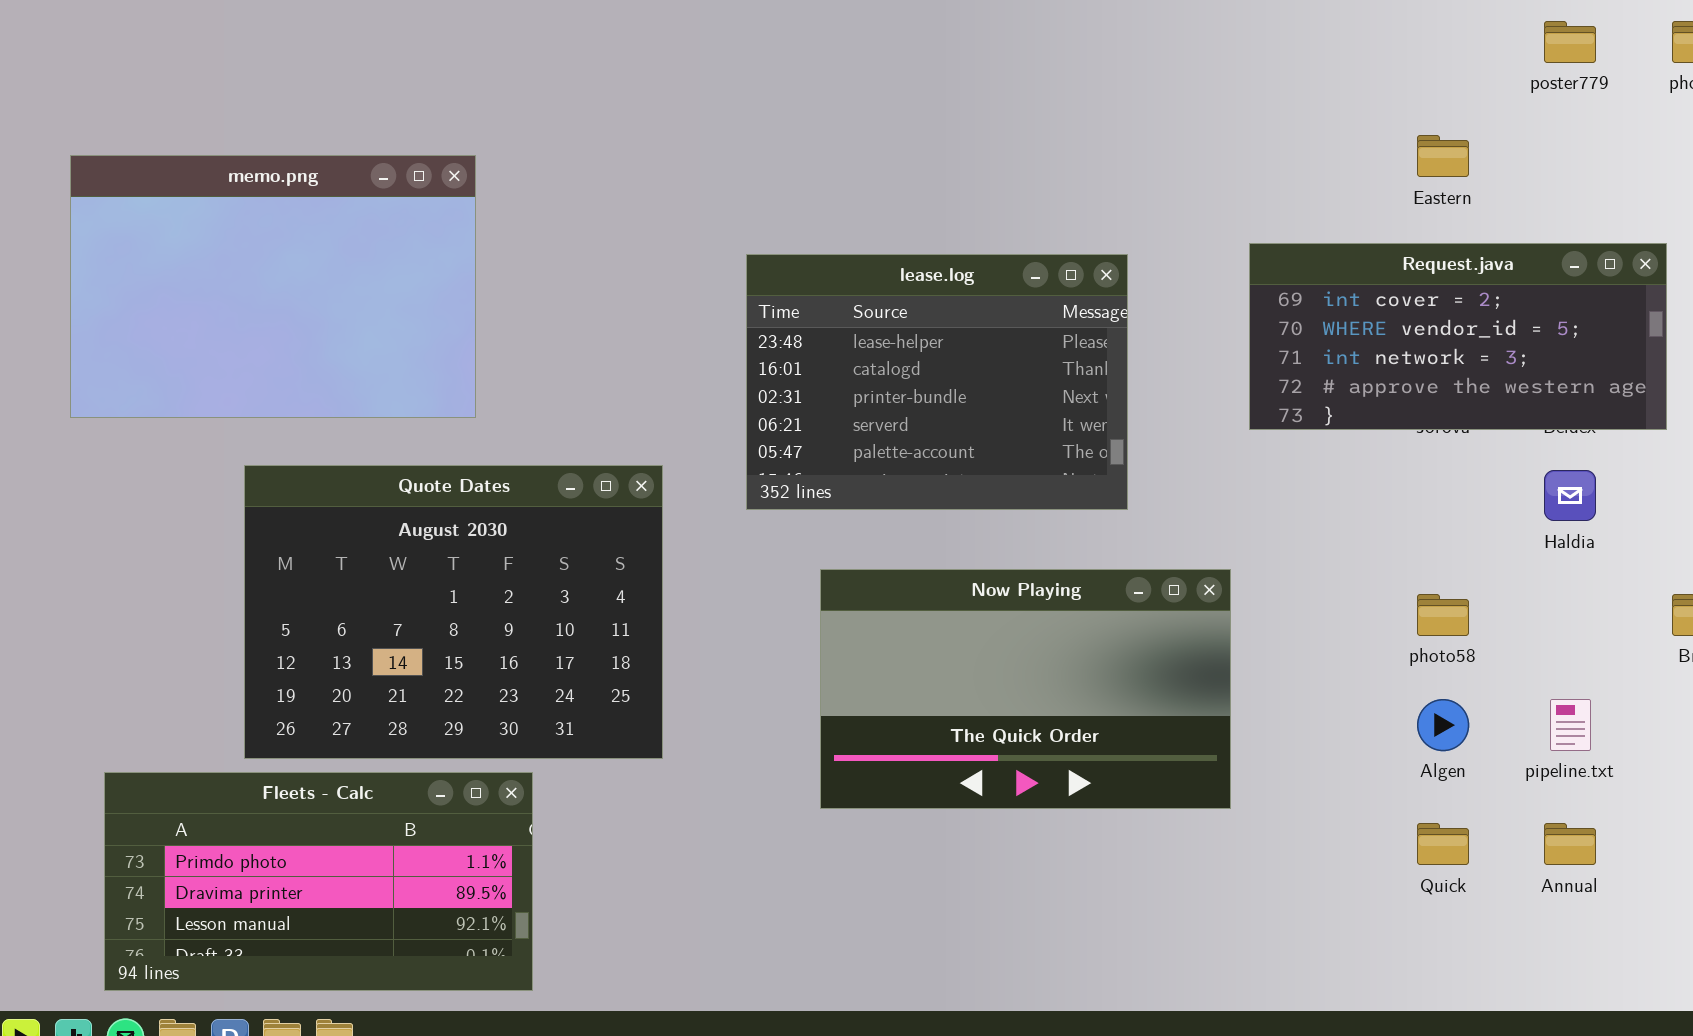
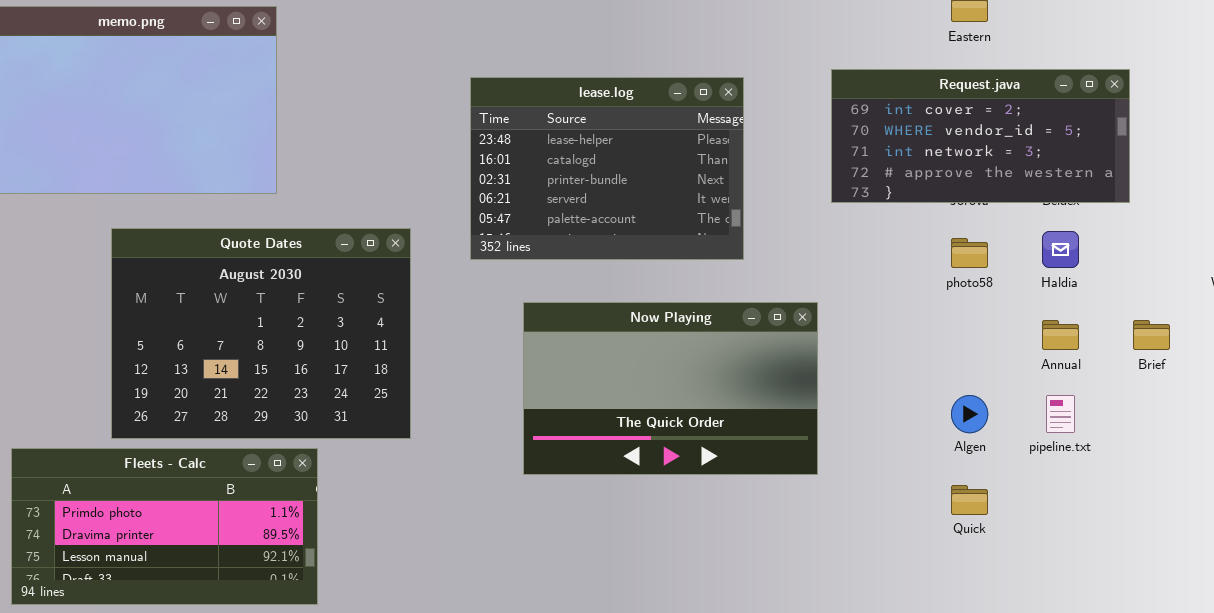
photo58: [1417,594,1469,636] -> [951,238,988,268], moved
Annual: [1544,823,1596,865] -> [1042,320,1079,350], moved

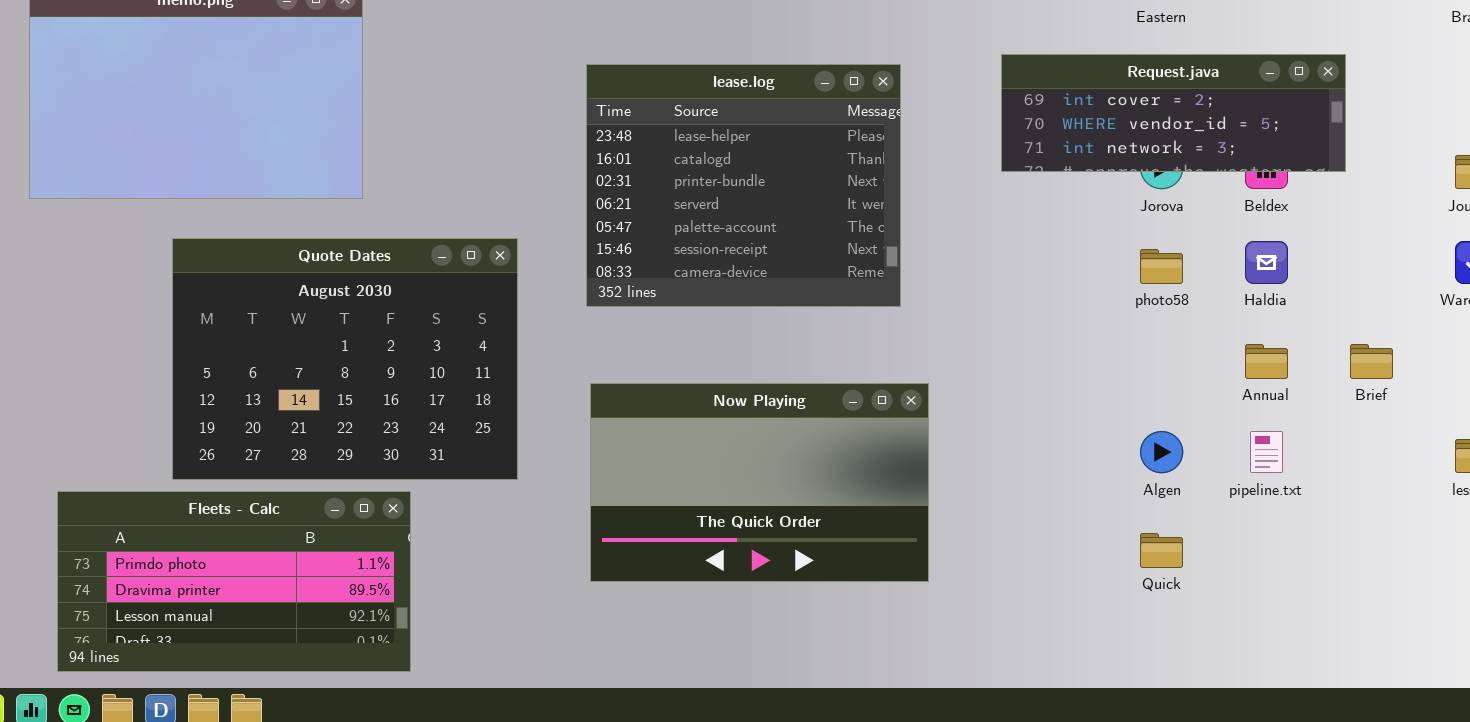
Request.java: [831,69,1130,203] -> [1001,54,1346,172], resized
lease.log: [470,77,744,260] -> [586,64,901,307], resized
Now Playing: [523,302,818,475] -> [590,383,929,582], moved

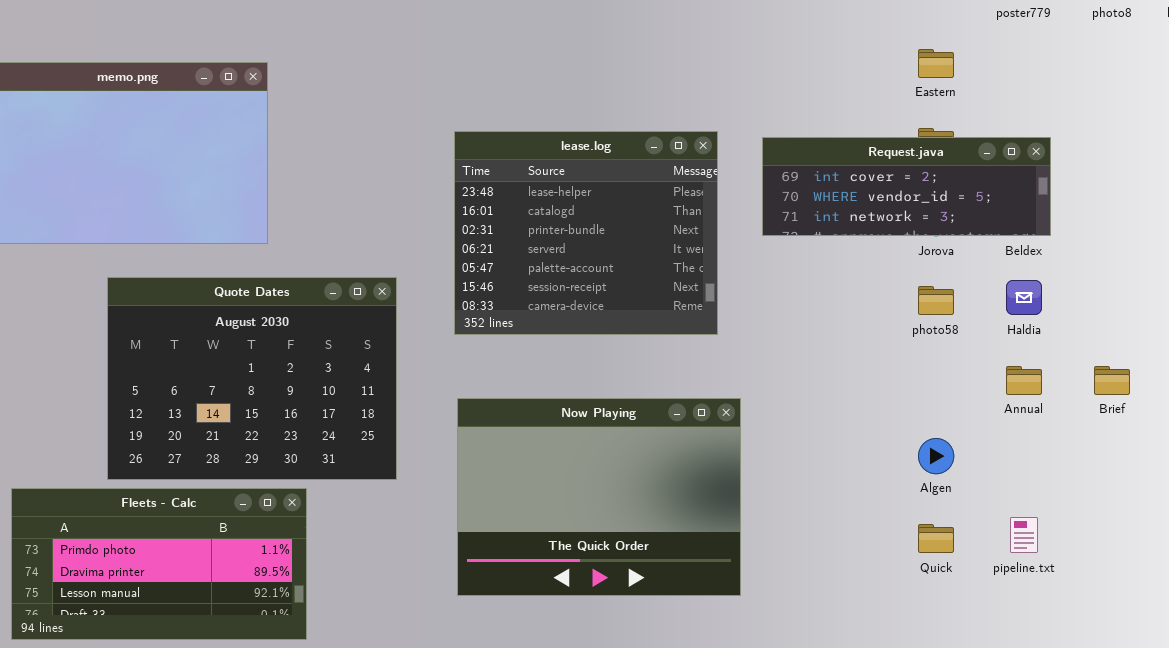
Request.java: [1001,54,1346,172] -> [762,137,1051,236], moved
Now Playing: [590,383,929,582] -> [457,398,741,596], resized
pipeline.txt: [1250,431,1283,473] -> [1010,517,1038,553], moved

